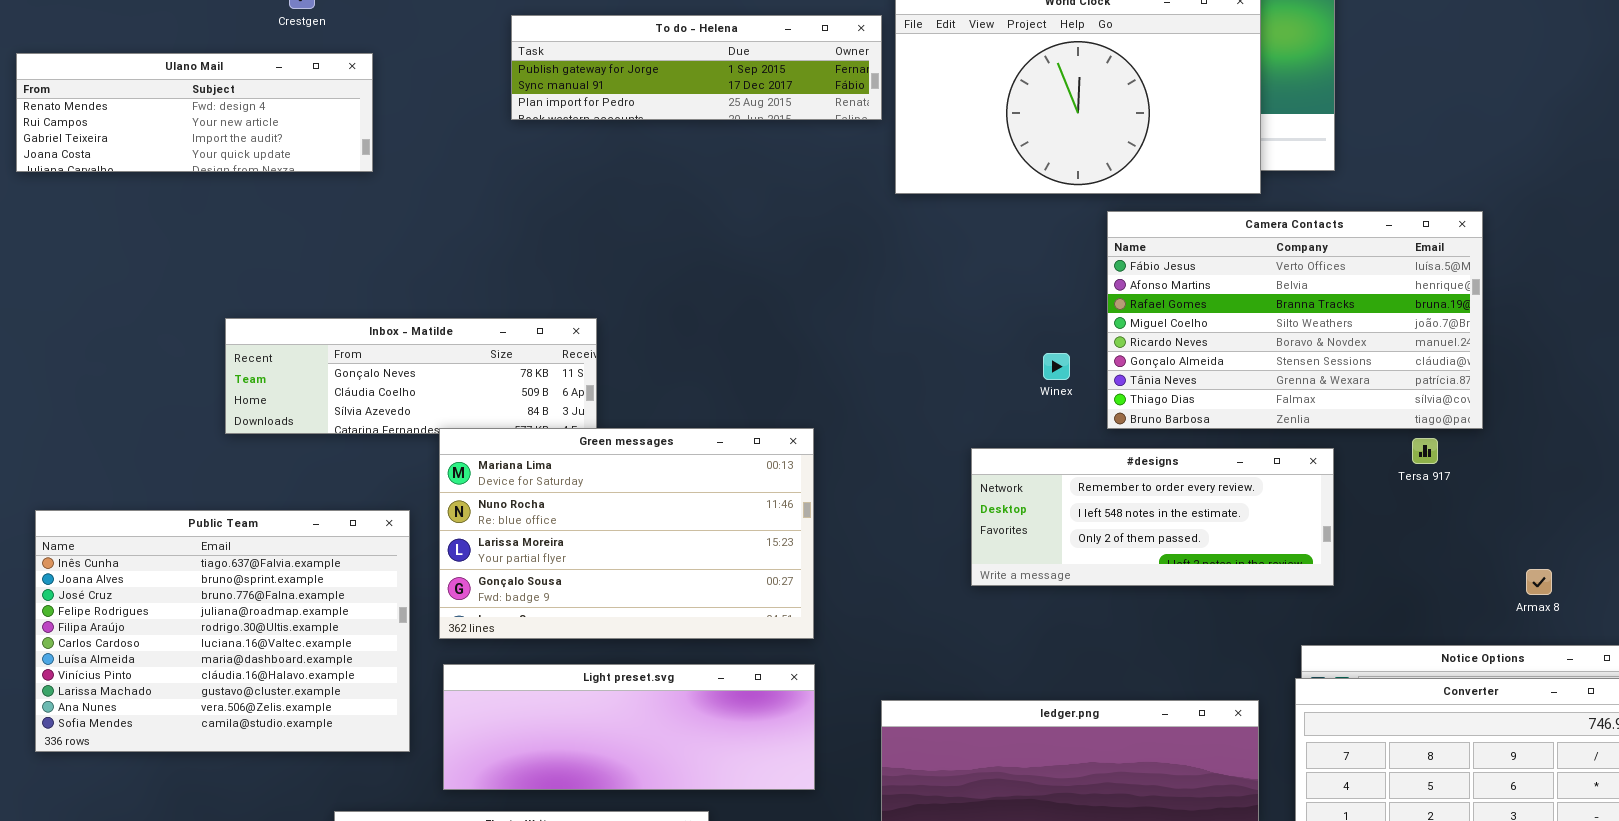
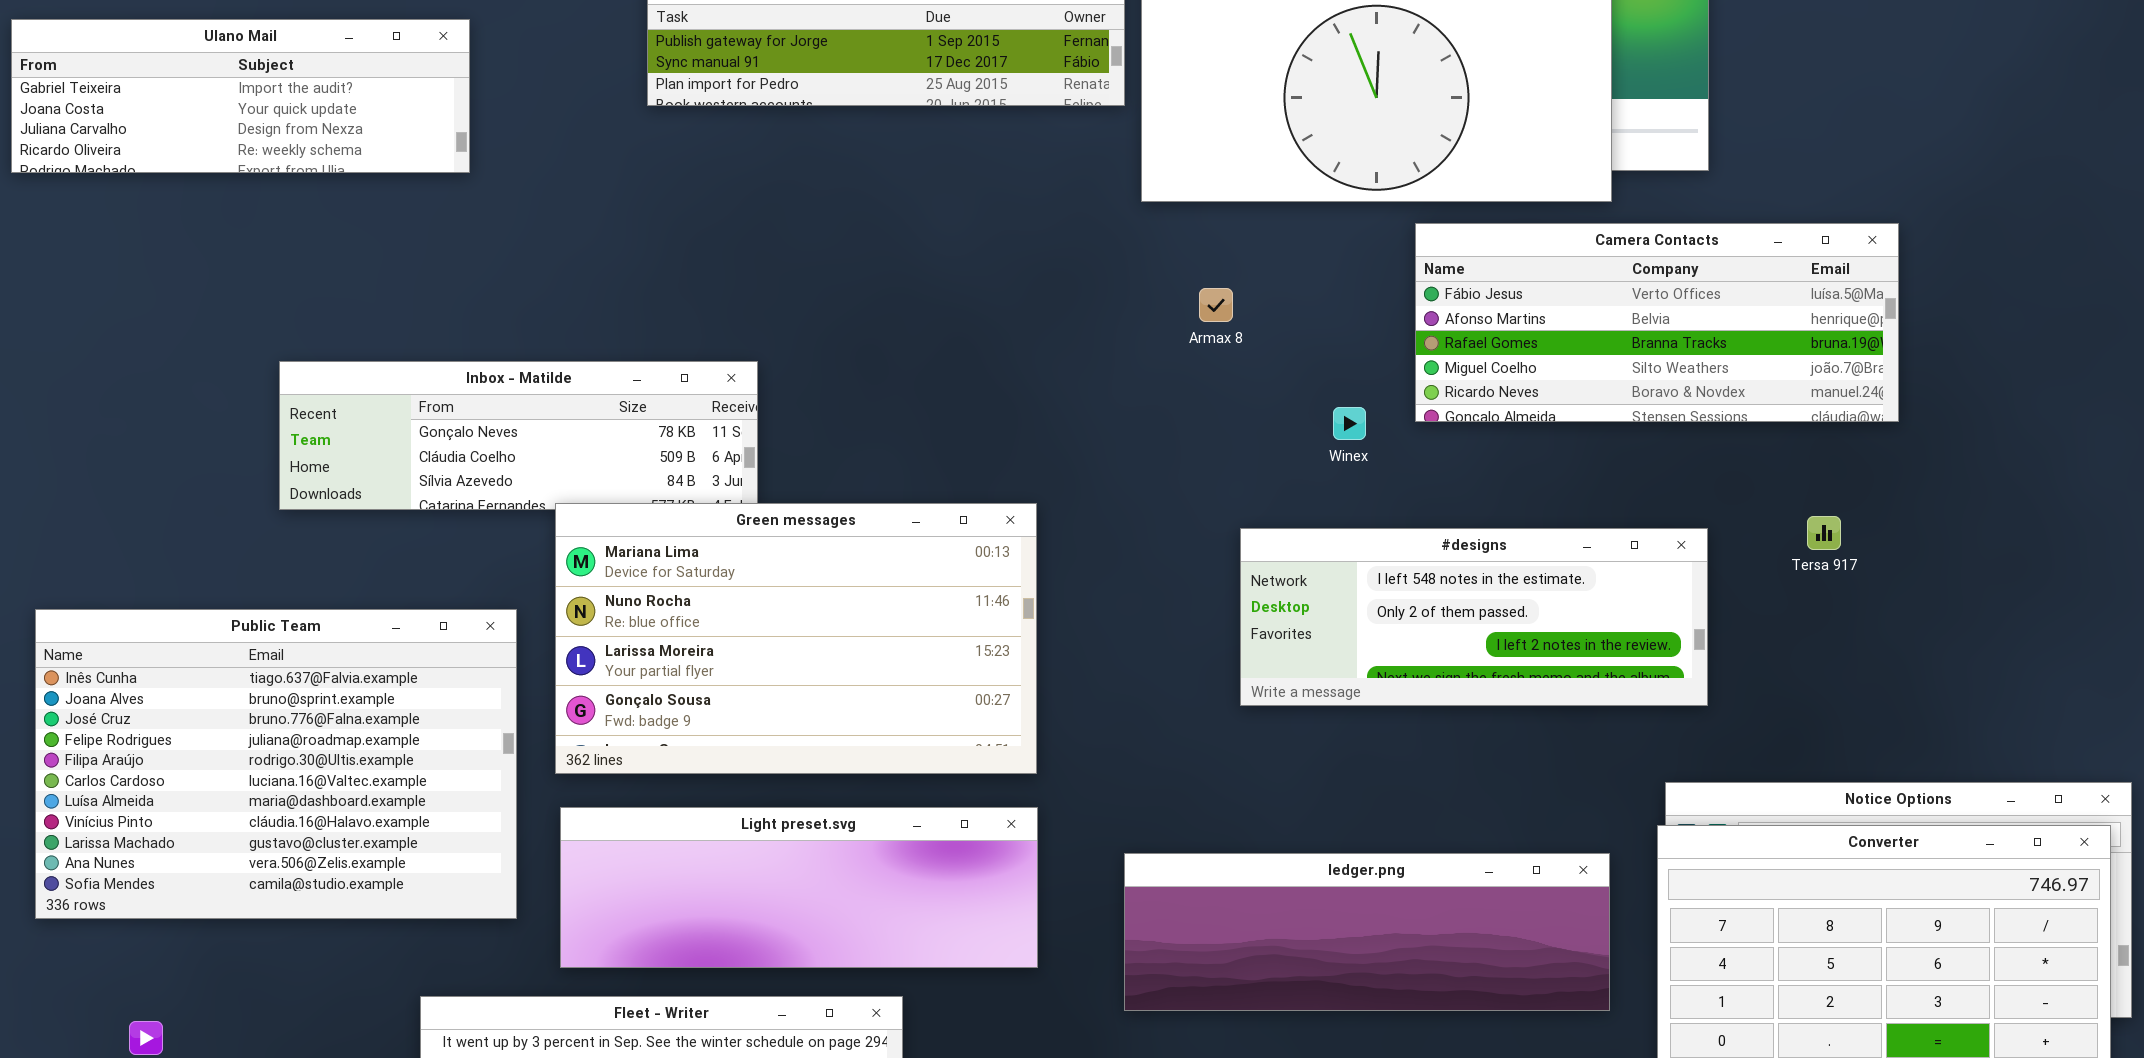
Ulano Mail: [16,53,373,172] -> [11,19,470,173], scrolled down 2 rows
Camera Contacts: [1107,211,1483,429] -> [1415,223,1899,422], resized
#designs: [971,448,1334,586] -> [1240,528,1708,706], scrolled down 1 row
Armax 8: [1526,569,1552,595] -> [1199,288,1233,322], moved

